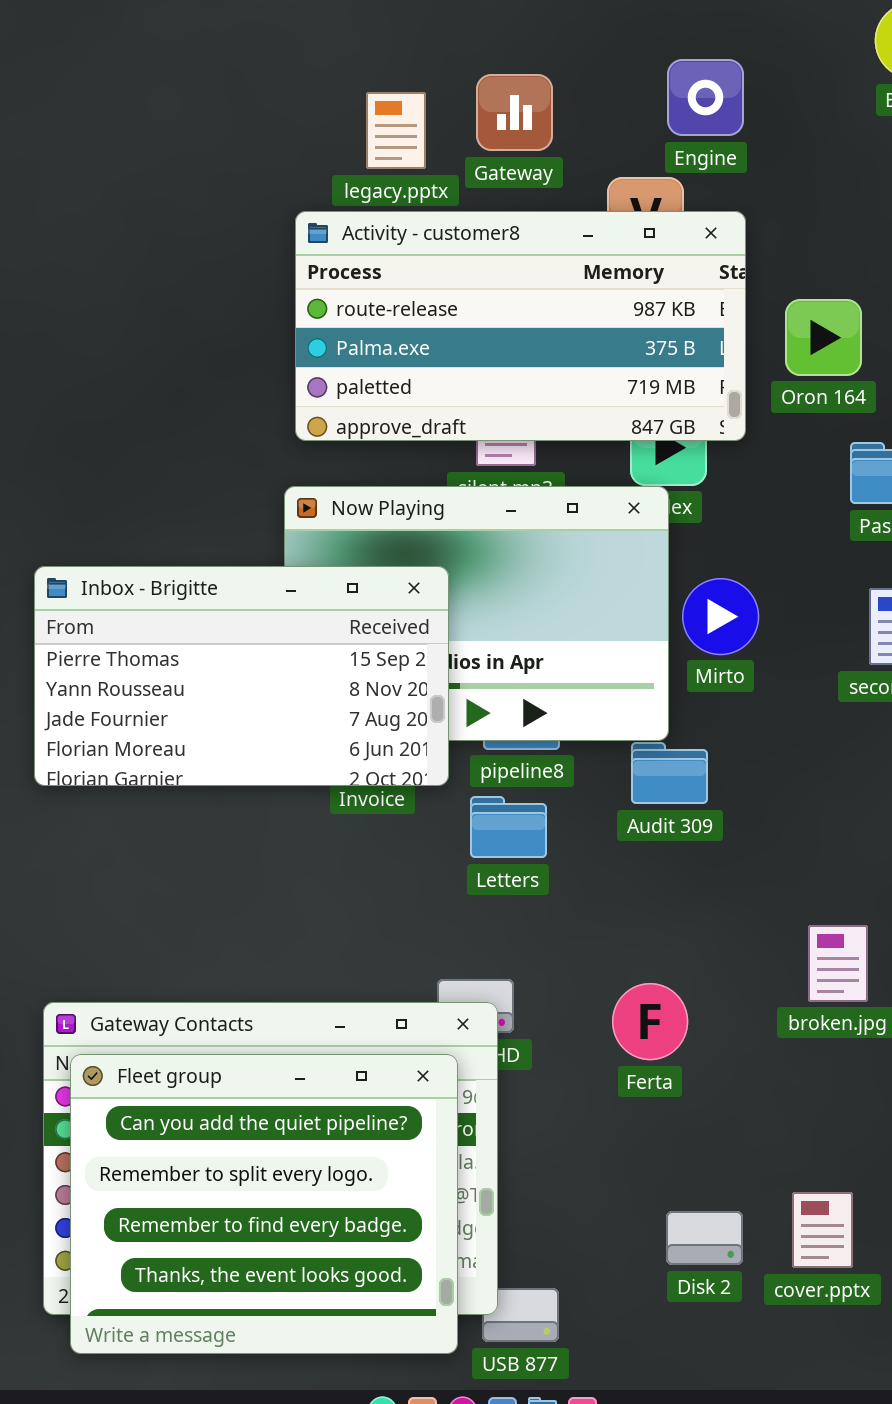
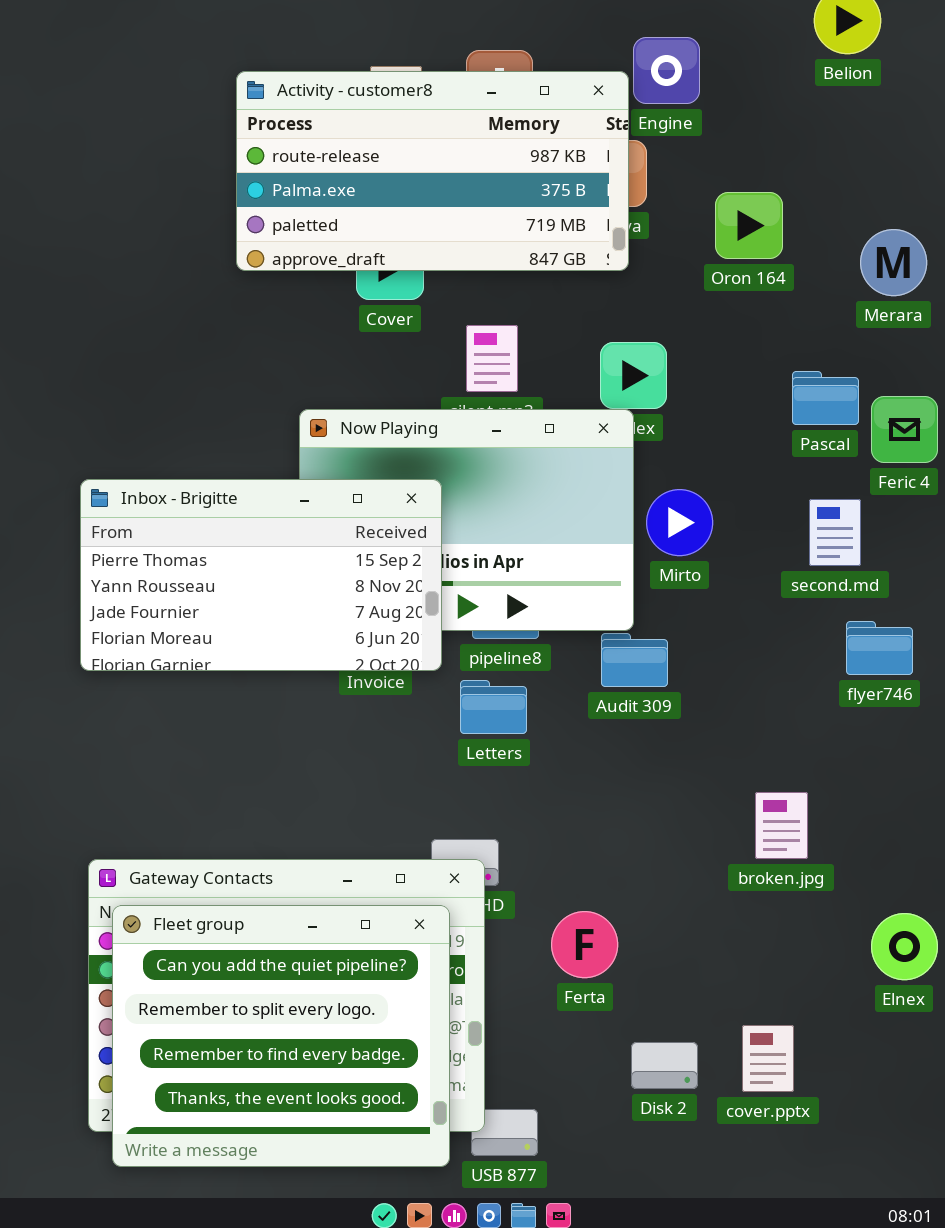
Activity - customer8: [295,211,746,441] -> [236,71,629,271], moved
Oron 164: [785,299,862,376] -> [715,192,783,259], moved
Ferta: [612,983,688,1060] -> [551,911,618,978], moved

